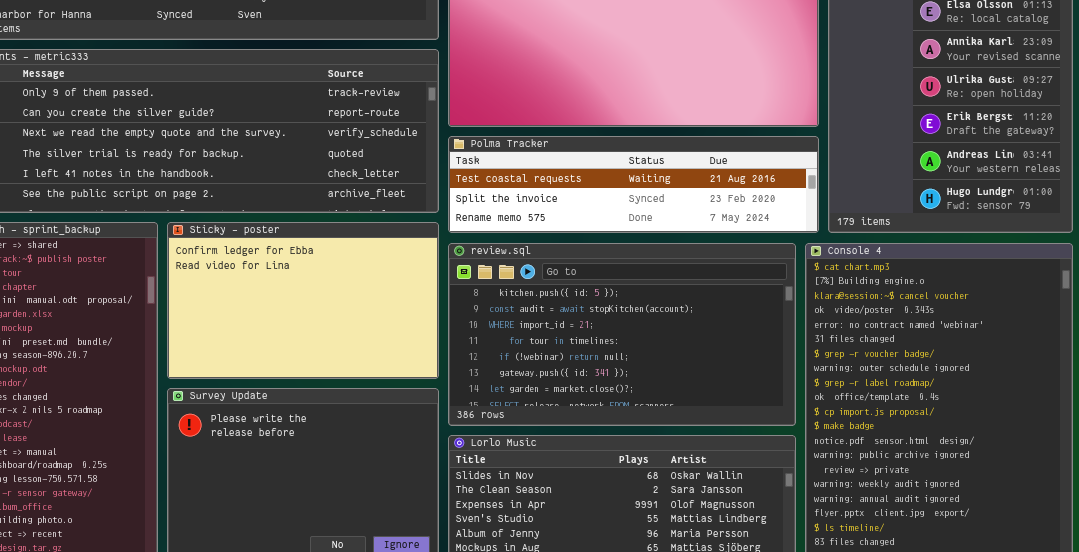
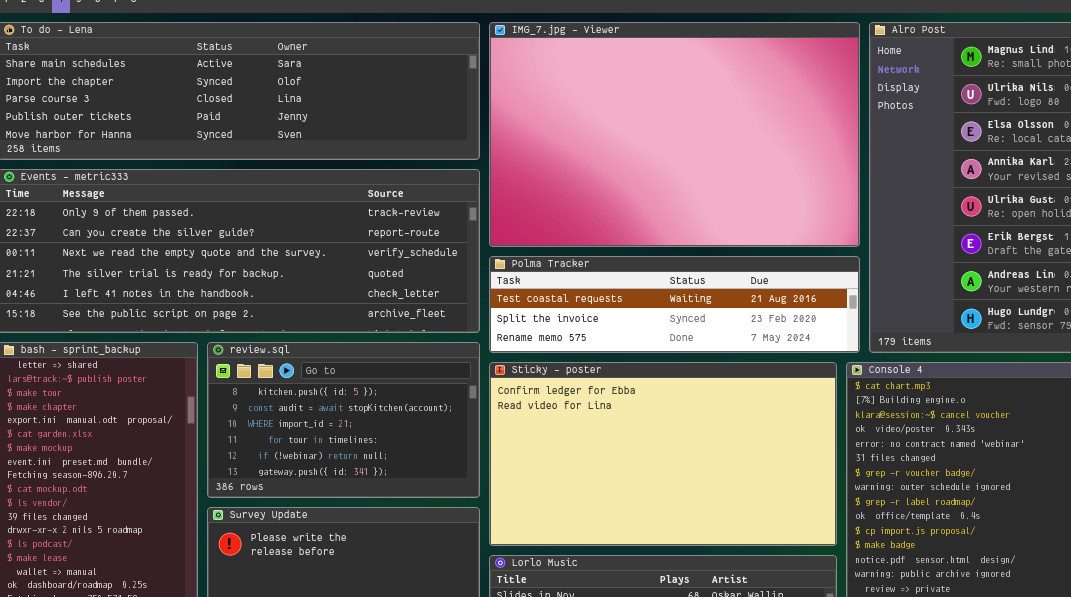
Sticky - poster: [167,222,439,379] -> [489,362,837,546], moved, resized
review.sql: [448,243,796,426] -> [207,342,480,498], moved, resized

